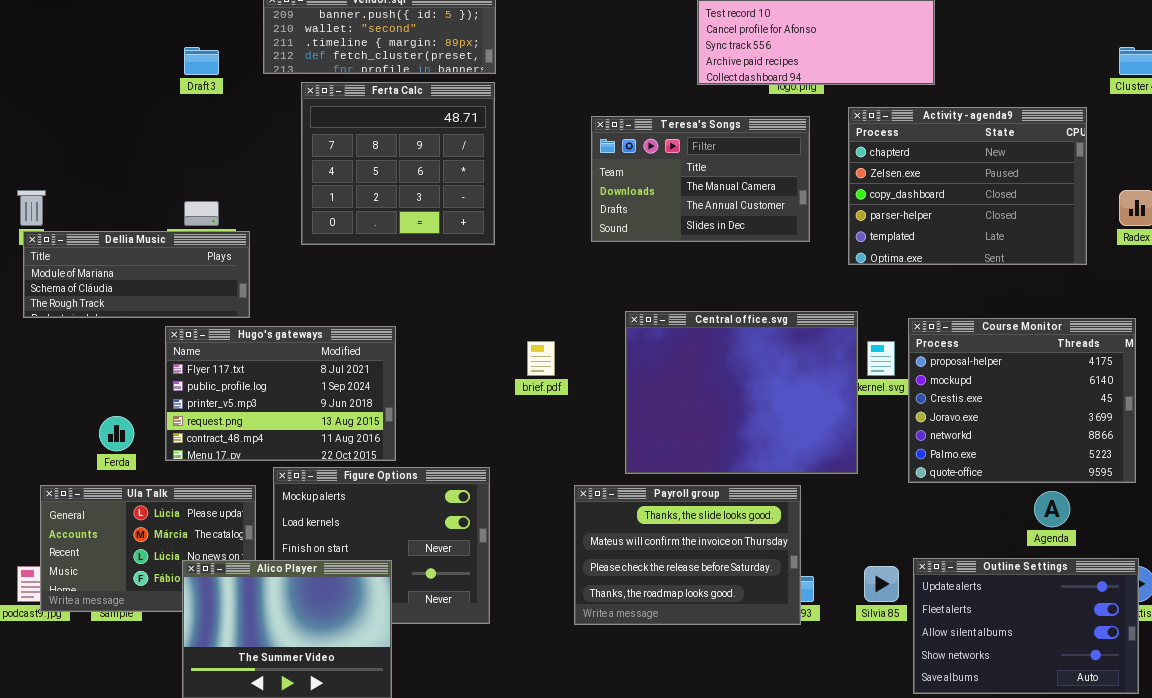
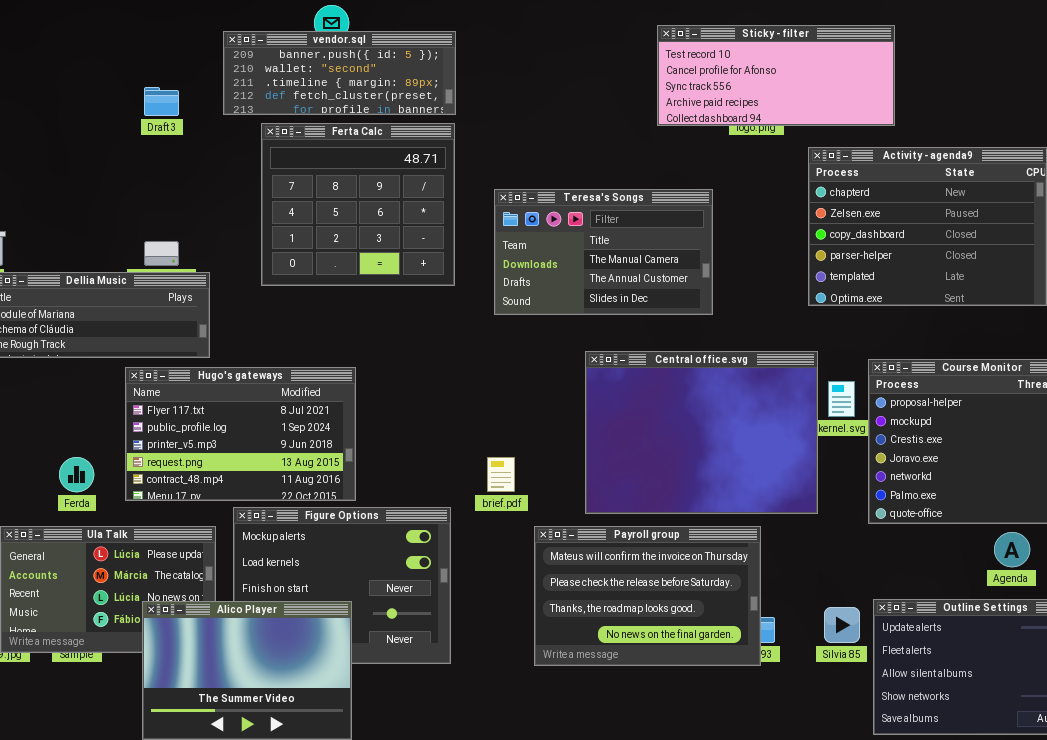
Teresa's Songs: [591,116,810,242] -> [494,189,713,315], moved
brief.pdf: [527,341,555,376] -> [487,457,515,492], moved
Payroll group: [574,485,801,625] -> [534,526,761,666], scrolled down 1 row

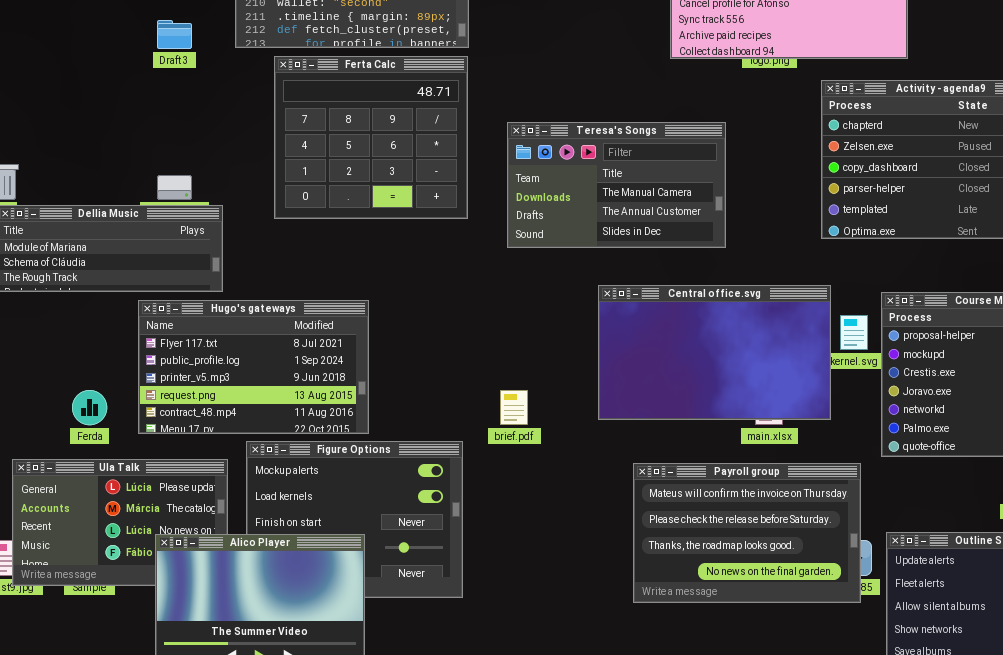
Central office.svg: [585,351,818,514] -> [598,285,831,420], resized
Payroll group: [534,526,761,666] -> [633,463,861,603], moved

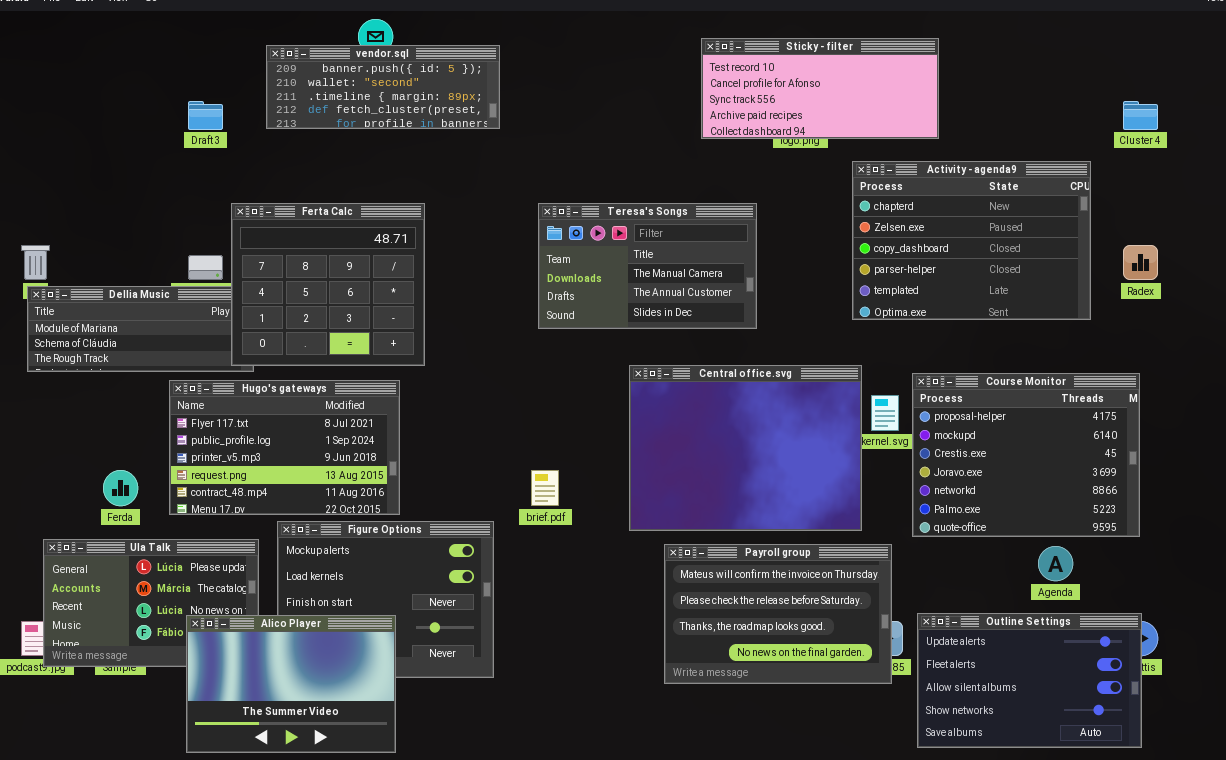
Ferta Calc: [274,56,468,219] -> [231,203,425,366], moved
Central office.svg: [598,285,831,420] -> [629,365,862,531], resized

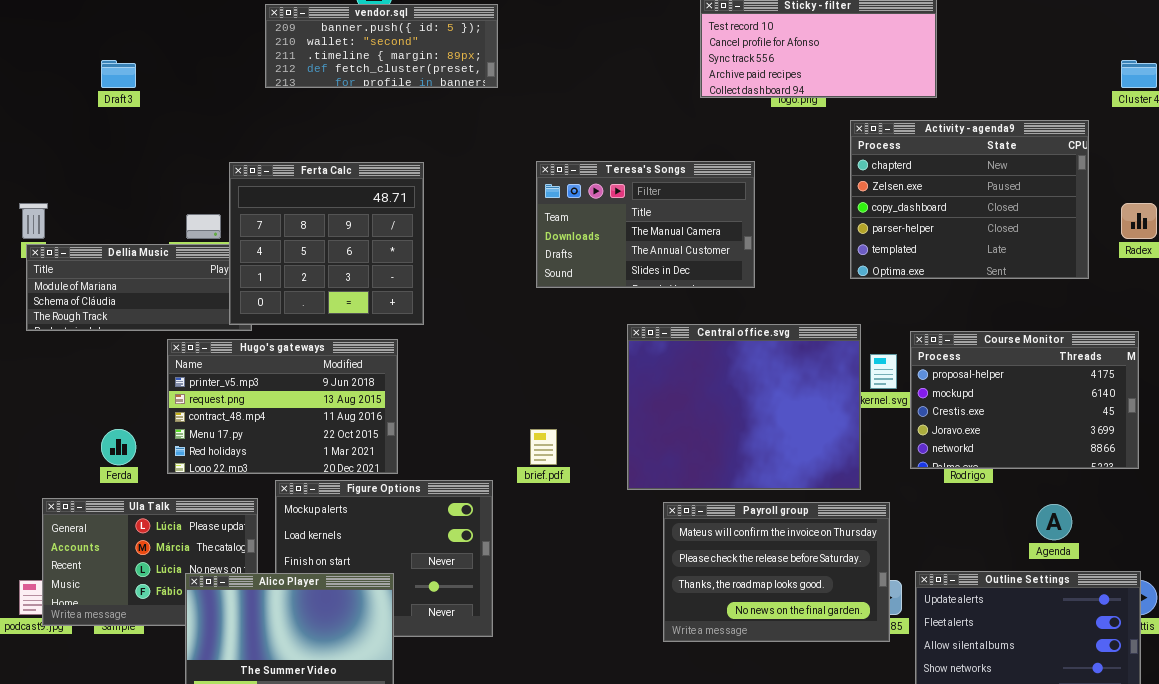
Draft 3: [188,101,223,130] -> [101,60,136,88], moved
Course Monitor: [912,373,1140,537] -> [910,331,1139,469], resized
Hugo's gateways: [169,380,400,515] -> [167,339,398,474], scrolled down 2 rows

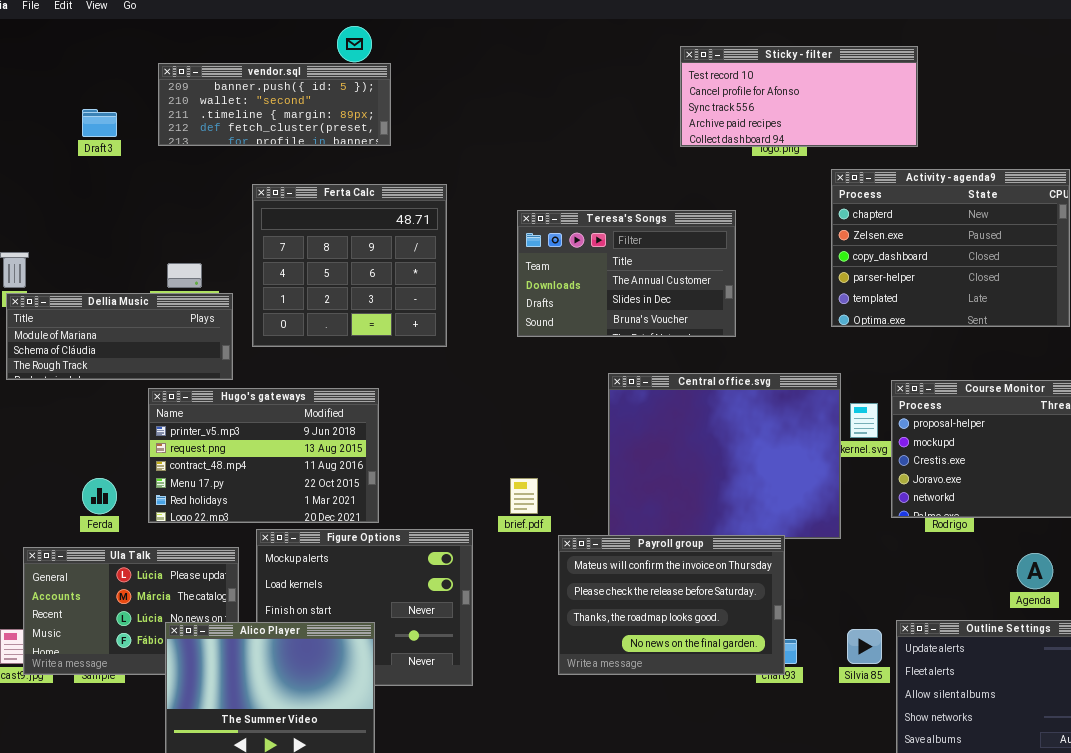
vendor.sql: [265,4,498,88] -> [158,63,391,146], moved
Teresa's Songs: [536,161,755,288] -> [517,210,736,337], scrolled down 1 row
Ferta Calc: [229,162,424,325] -> [252,184,447,347], moved
Payroll group: [663,502,890,642] -> [558,535,785,675], moved

